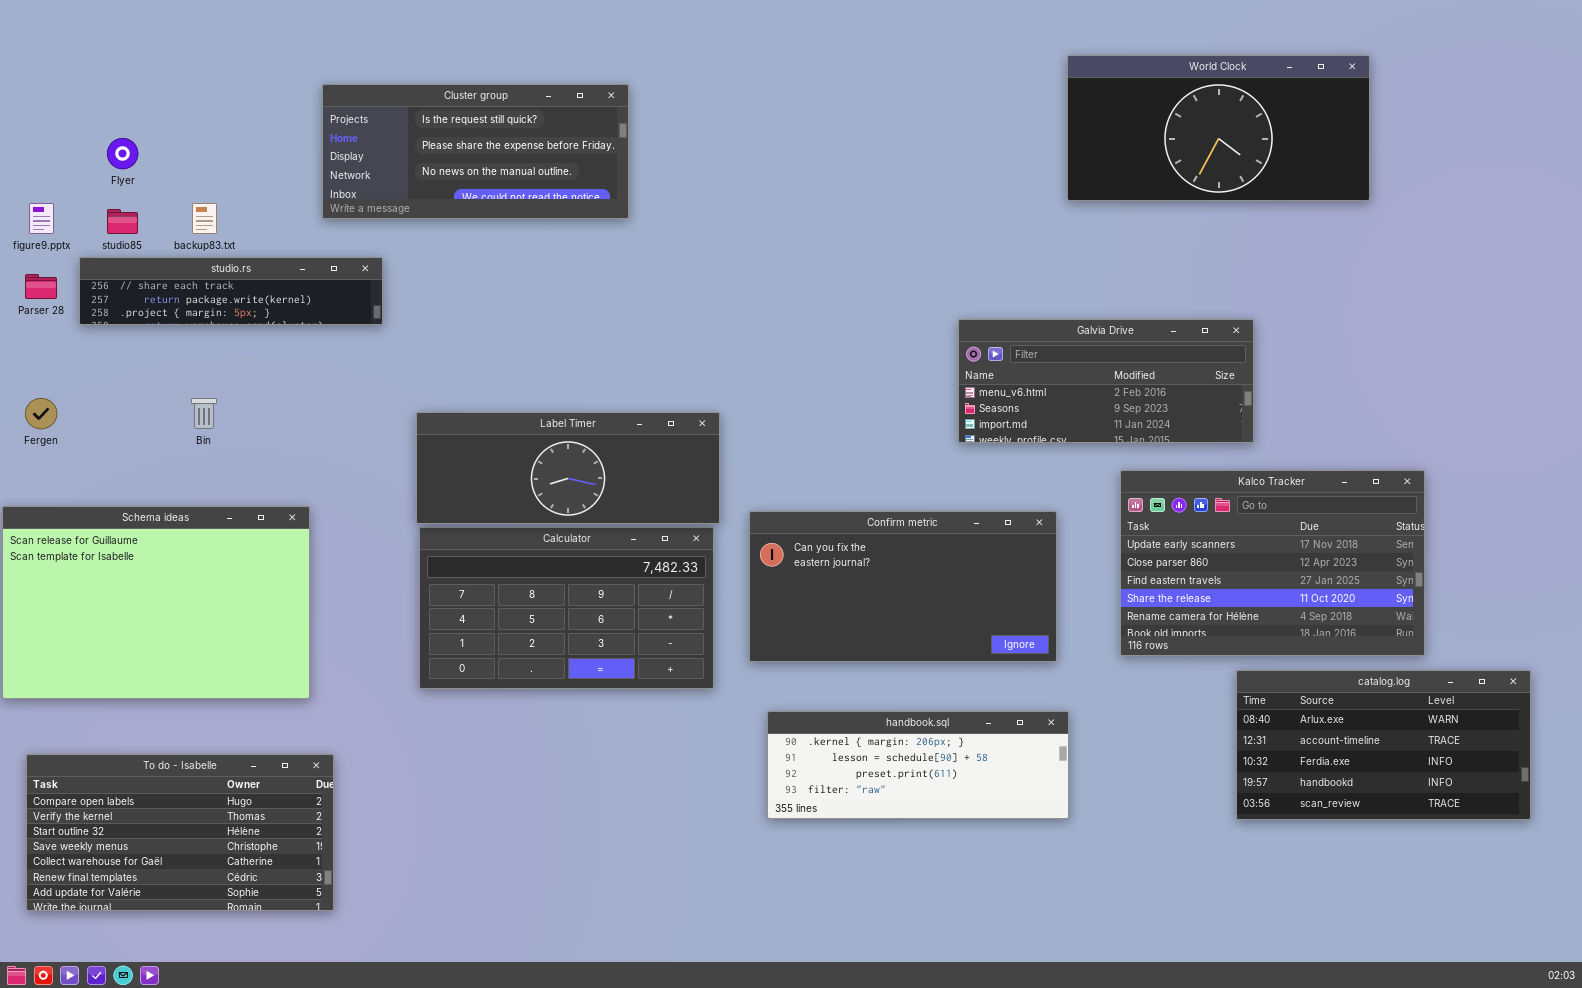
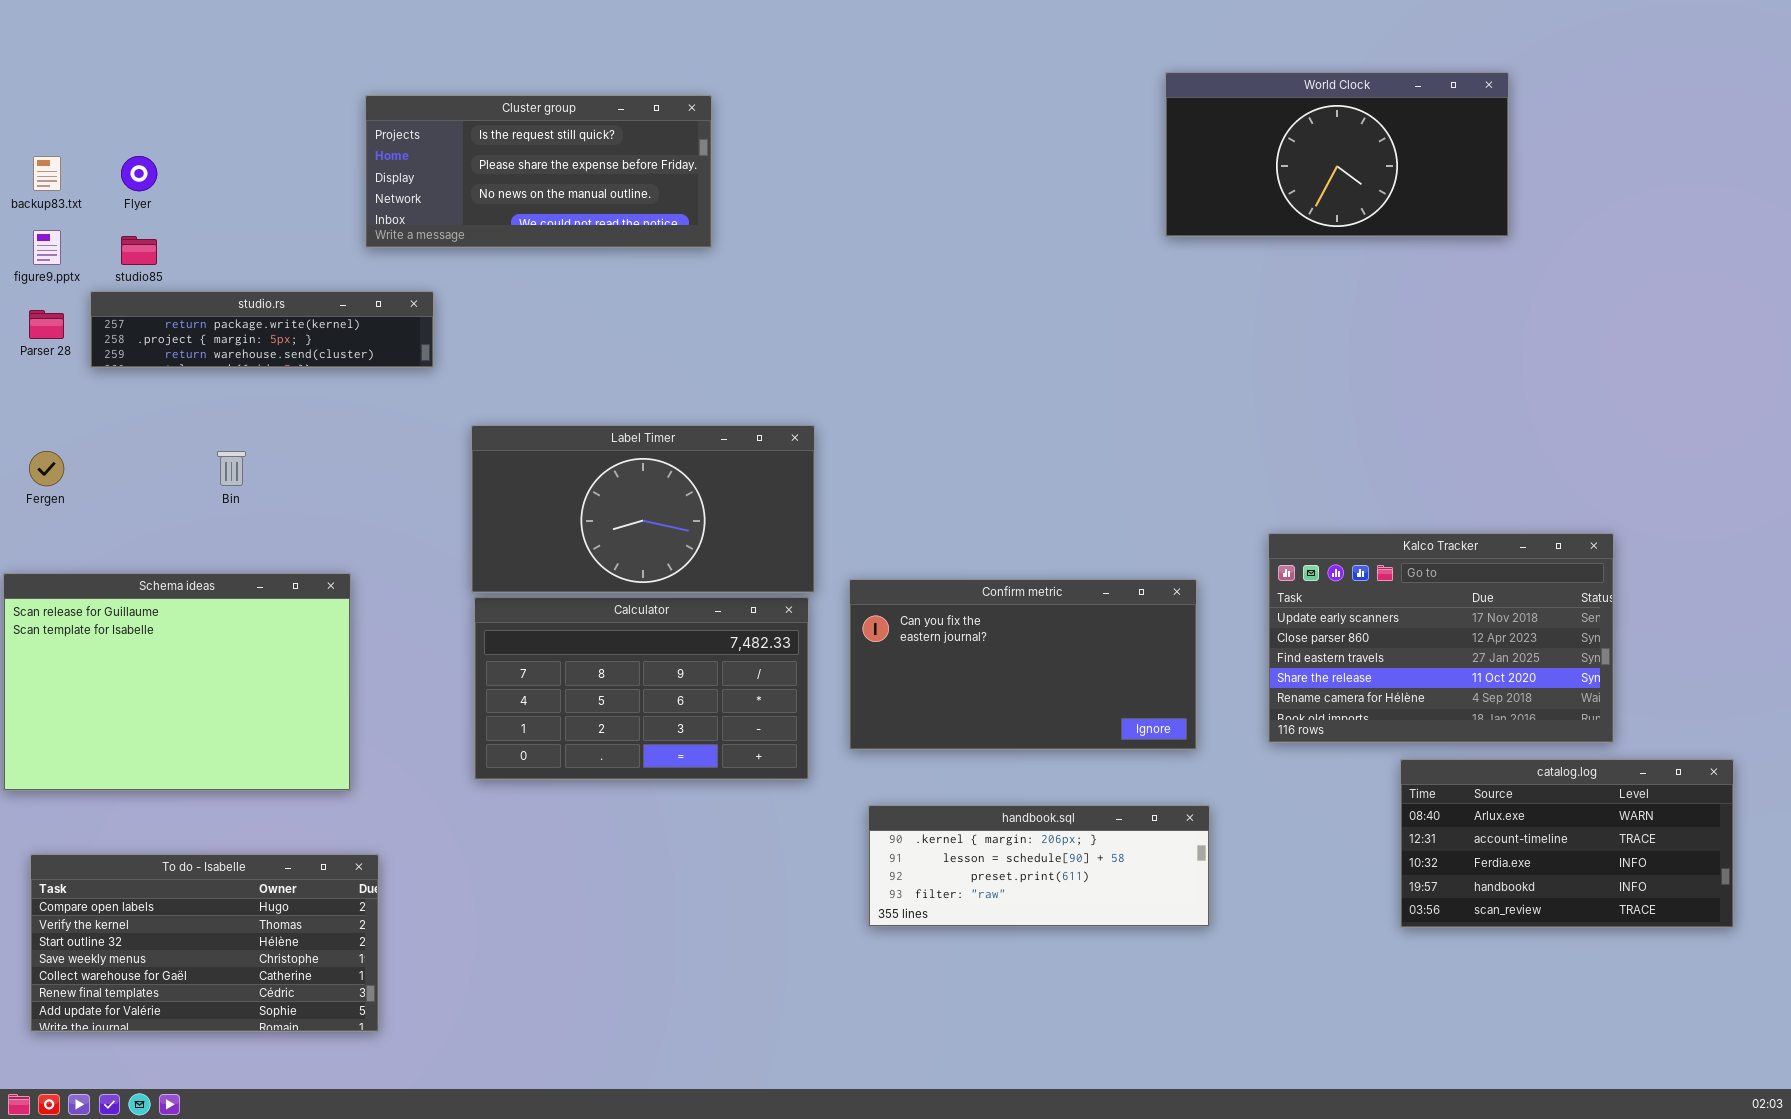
World Clock: [1067,55,1370,201] -> [1165,72,1509,237], moved
backup83.txt: [192,203,217,234] -> [33,156,61,191], moved
studio.rs: [79,257,383,325] -> [90,291,434,368], scrolled down 1 row
Galvia Drive: [958,319,1254,443] -> none, closed
Label Timer: [416,412,720,524] -> [471,425,815,593], resized

